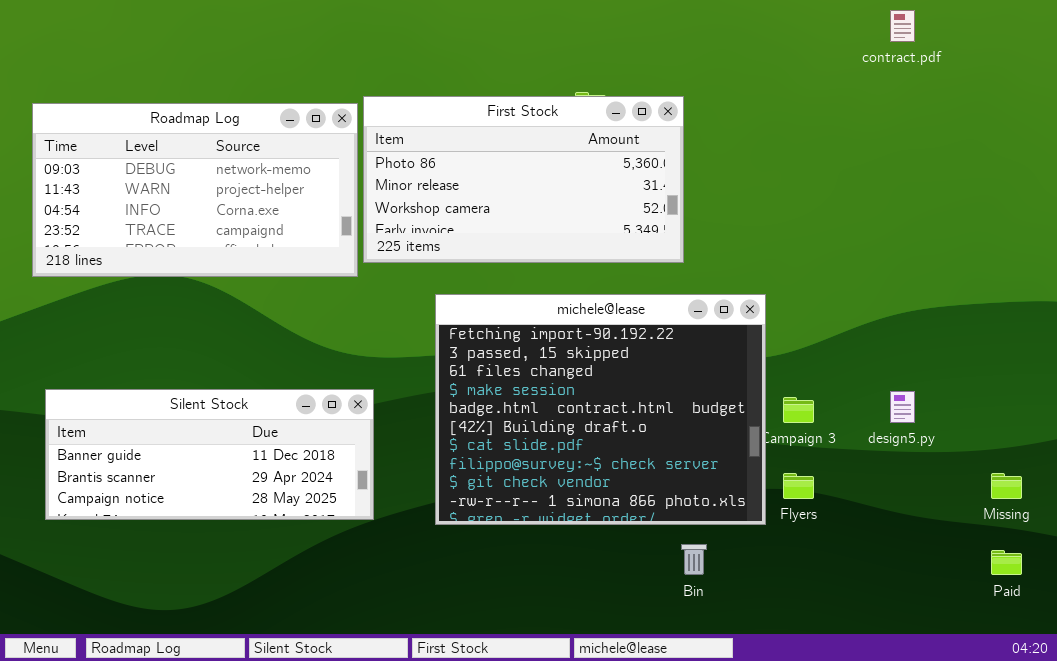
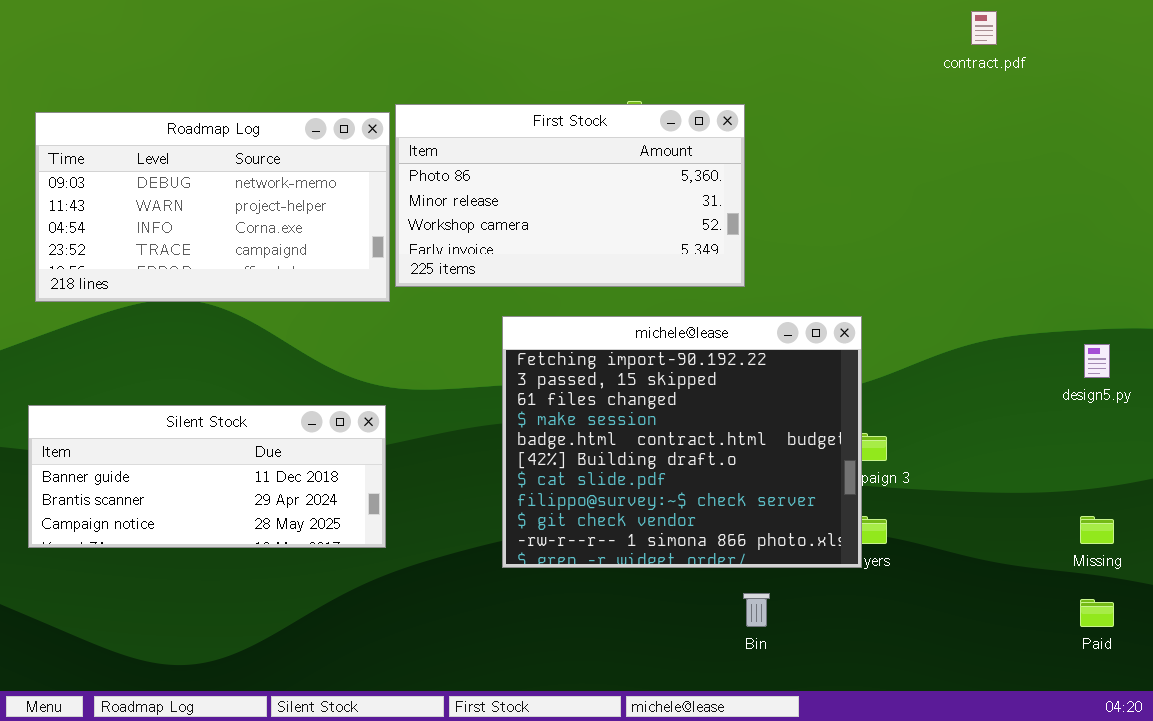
michele@lease: [435,294,766,525] -> [502,316,862,568], moved
Silent Stock: [45,389,374,520] -> [28,405,386,548], moved
design5.py: [890,391,915,423] -> [1084,344,1110,378], moved

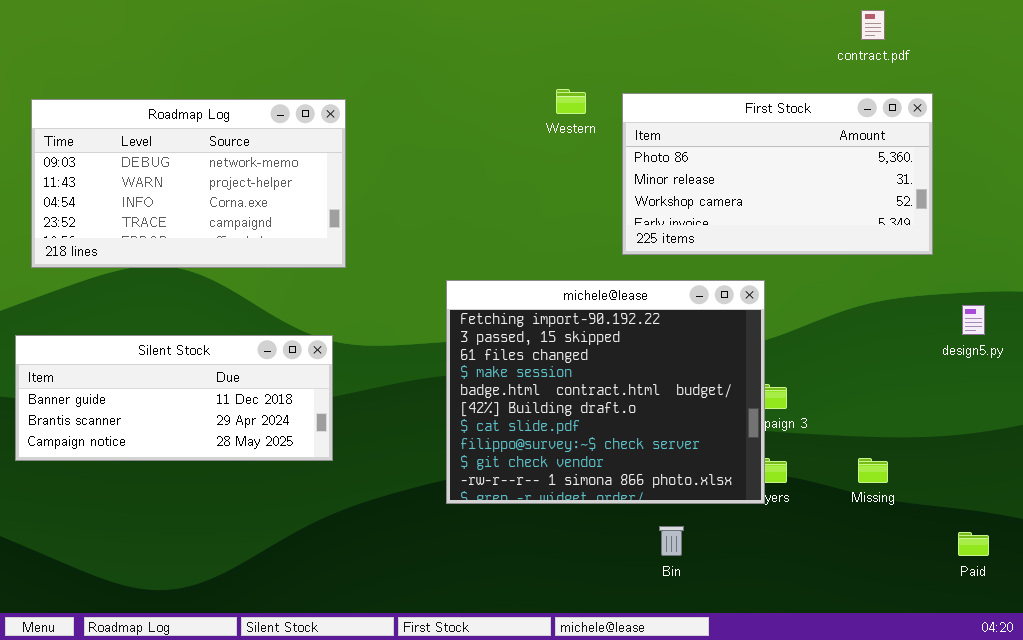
First Stock: [395,104,745,287] -> [622,93,933,255], moved
Silent Stock: [28,405,386,548] -> [15,335,333,461], moved
Missing: [1080,516,1114,544] -> [858,458,888,483], moved

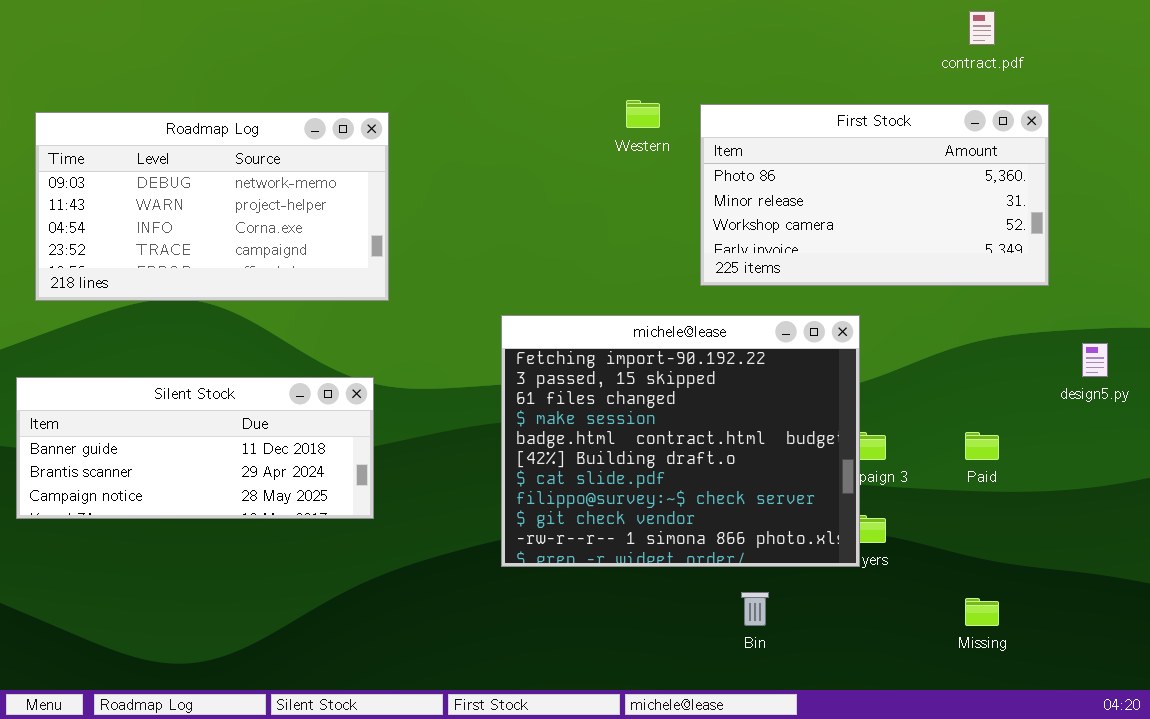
Missing: [858,458,888,483] -> [965,598,999,626], moved
Paid: [958,532,989,556] -> [965,432,999,460], moved

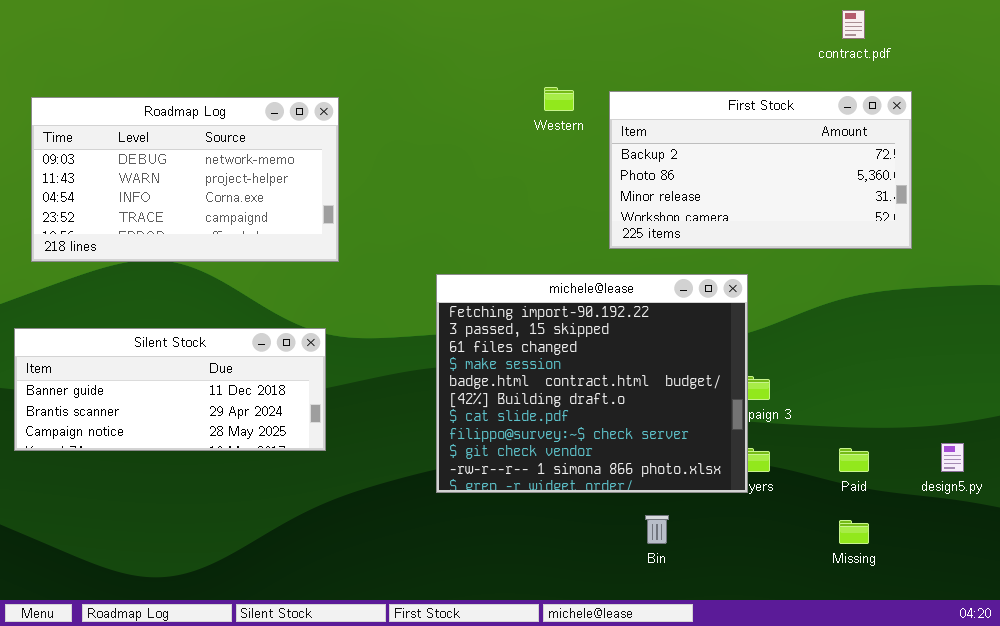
First Stock: [700,104,1049,286] -> [609,91,912,249], scrolled up 1 row
design5.py: [1082,343,1108,377] -> [941,443,964,472], moved
Paid: [965,432,999,460] -> [839,448,869,472], moved

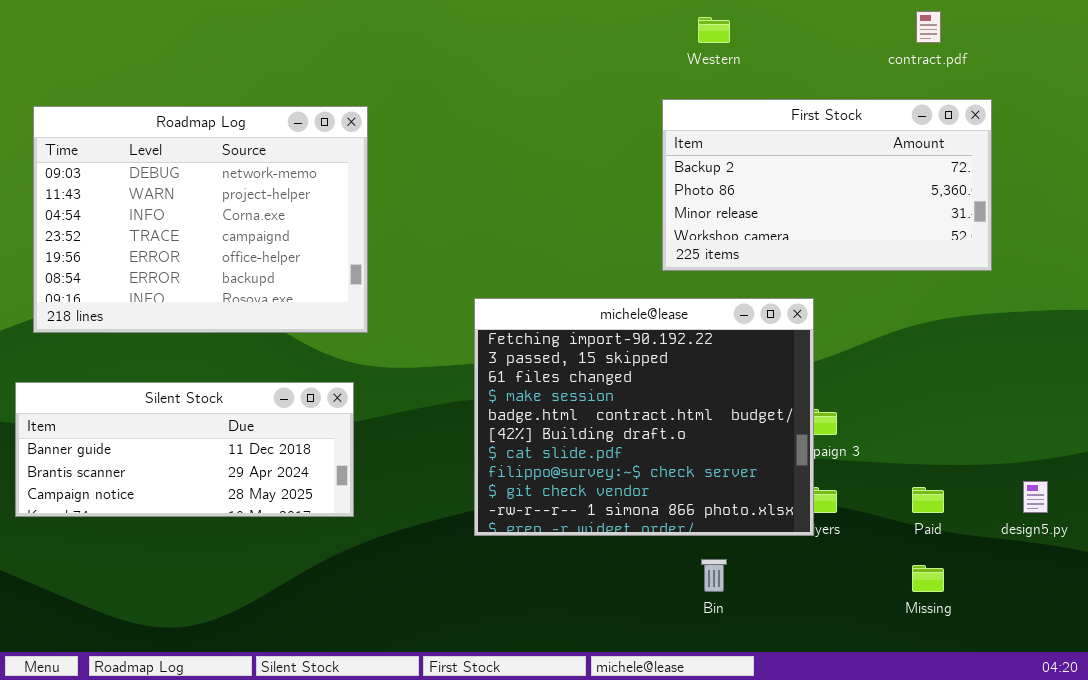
Western: [544,87,574,111] -> [698,17,730,43], moved
Roadmap Log: [31,97,339,262] -> [33,106,368,333], resized
Silent Stock: [14,328,326,451] -> [15,382,354,517], moved

